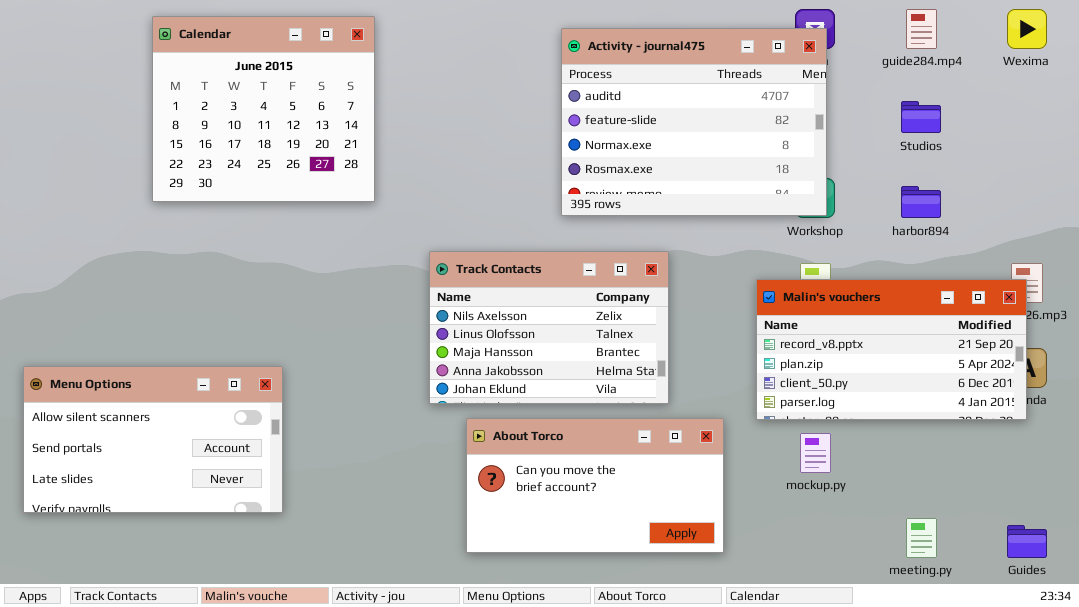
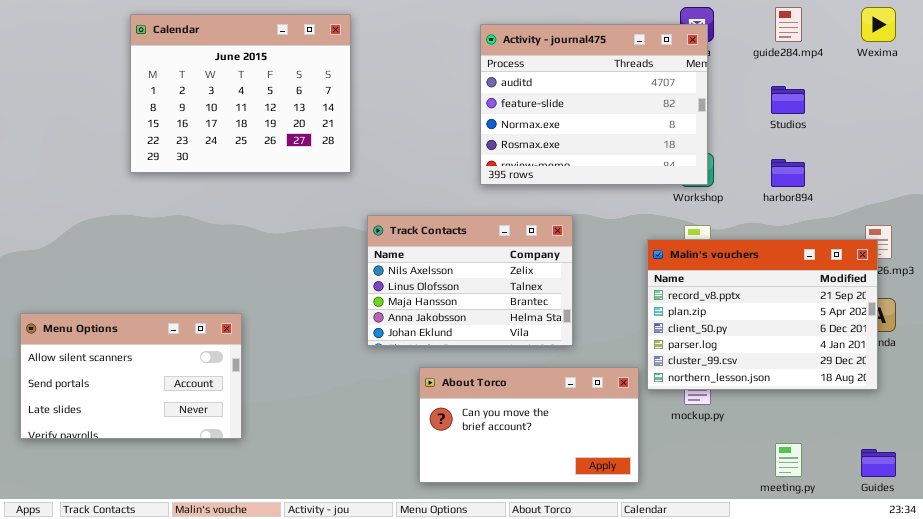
Calendar: [152,16,375,202] -> [130,14,351,173], resized
Malin's vouchers: [756,279,1027,420] -> [647,239,878,390], resized
About Torco: [466,418,724,553] -> [419,367,639,483], moved

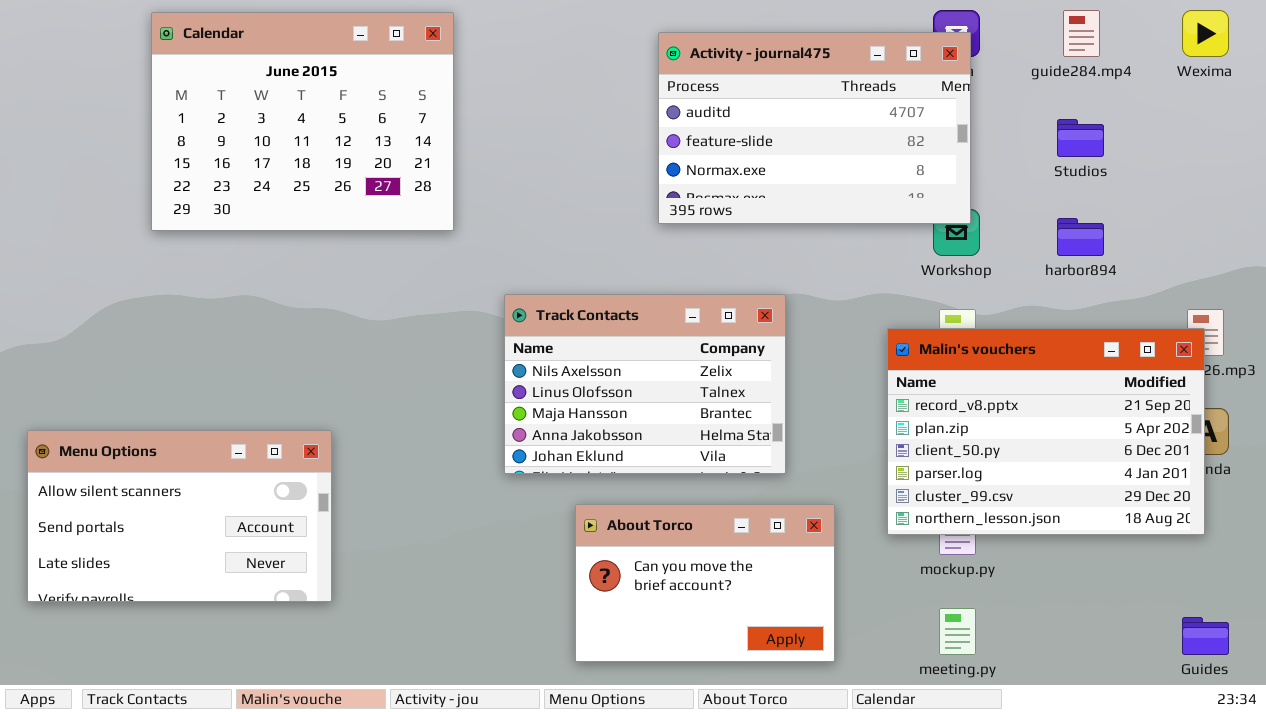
Calendar: [130,14,351,173] -> [151,12,454,231], moved
Activity - journal475: [480,24,708,185] -> [658,32,971,224], resized
About Torco: [419,367,639,483] -> [575,504,835,662], resized
meeting.py: [775,443,802,477] -> [939,608,976,655], moved

